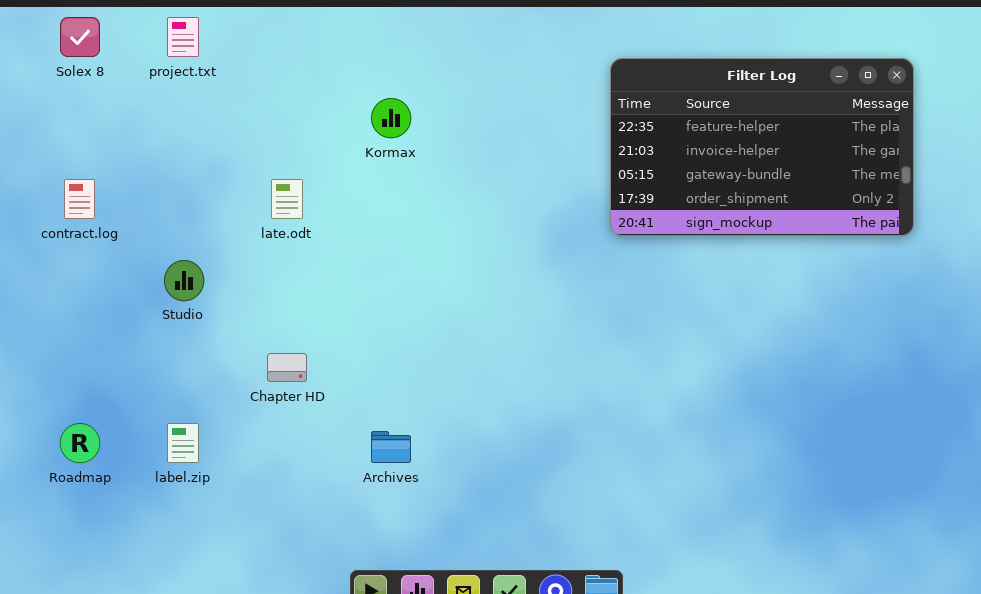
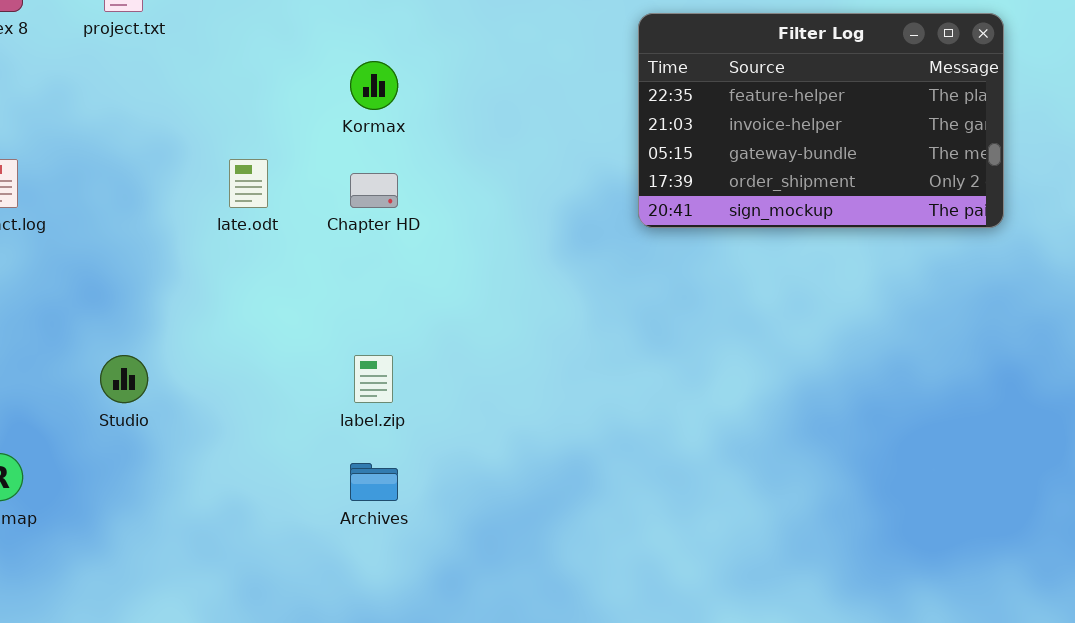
Studio: [164,260,204,301] -> [100,355,148,403], moved
Chapter HD: [267,353,307,382] -> [350,173,398,208], moved
label.zip: [167,423,199,463] -> [354,355,393,403], moved

